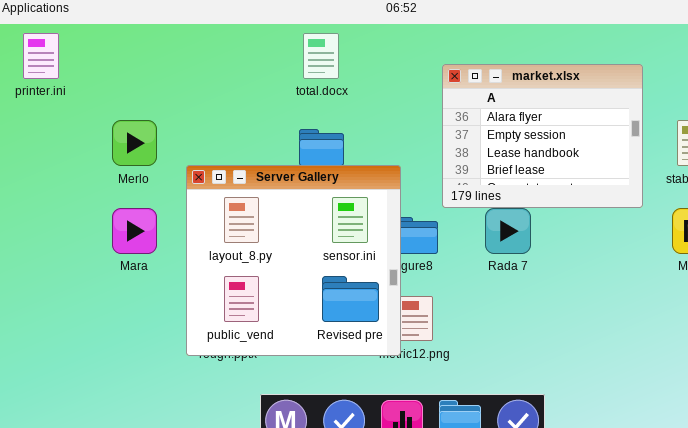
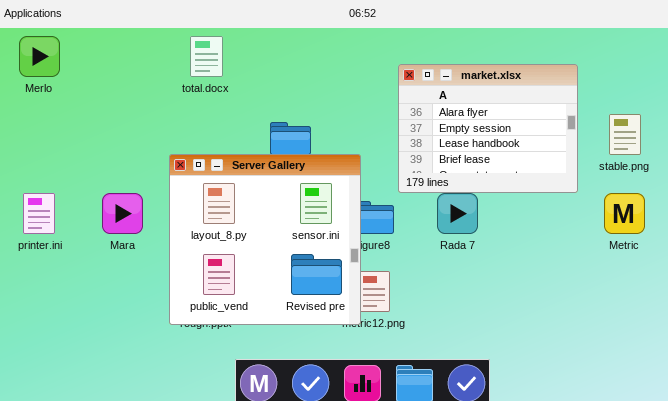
printer.ini: [23,33,59,79] -> [23,193,55,234], moved
total.docx: [303,33,339,79] -> [190,36,223,77], moved
Merlo: [112,120,157,166] -> [19,36,60,77], moved

